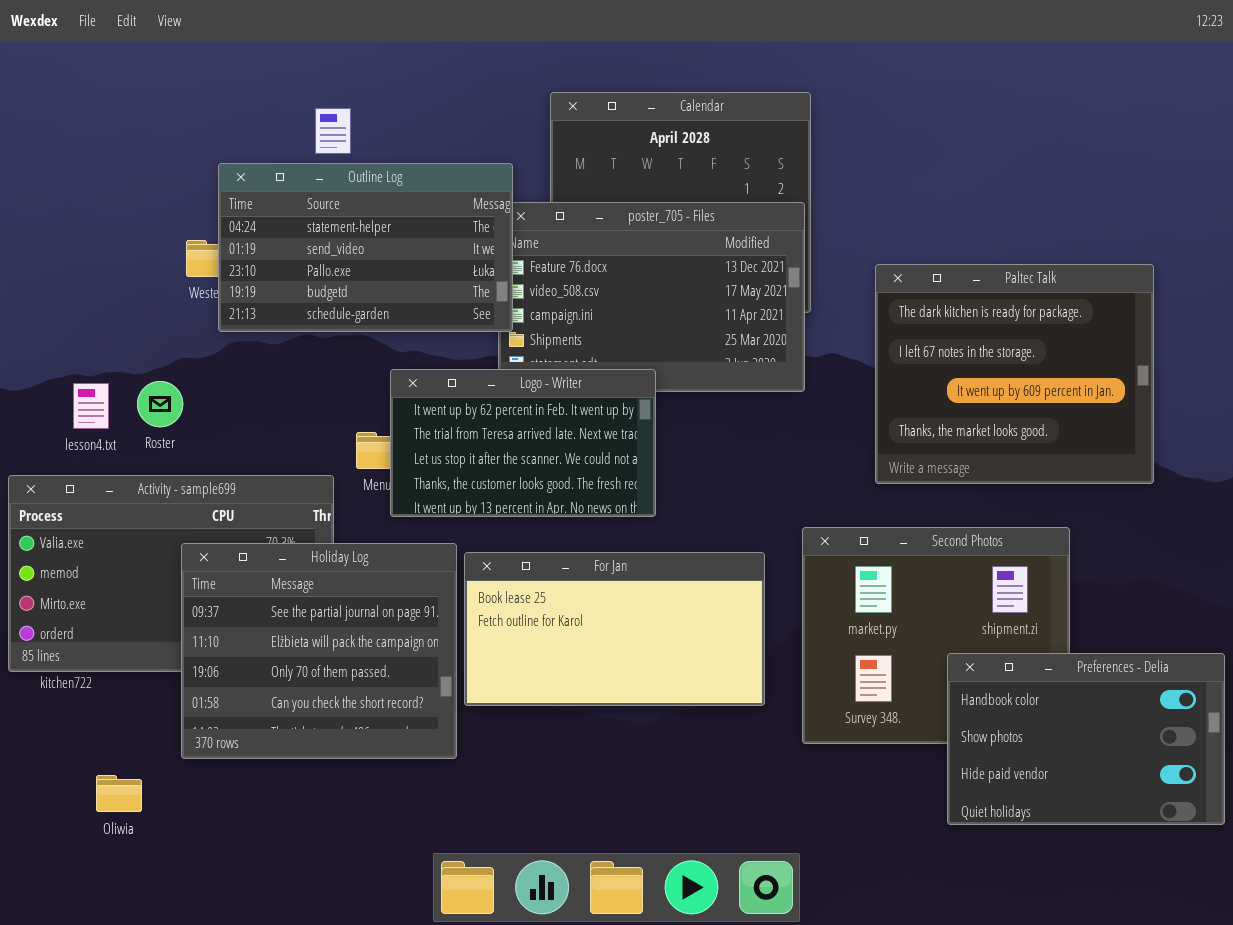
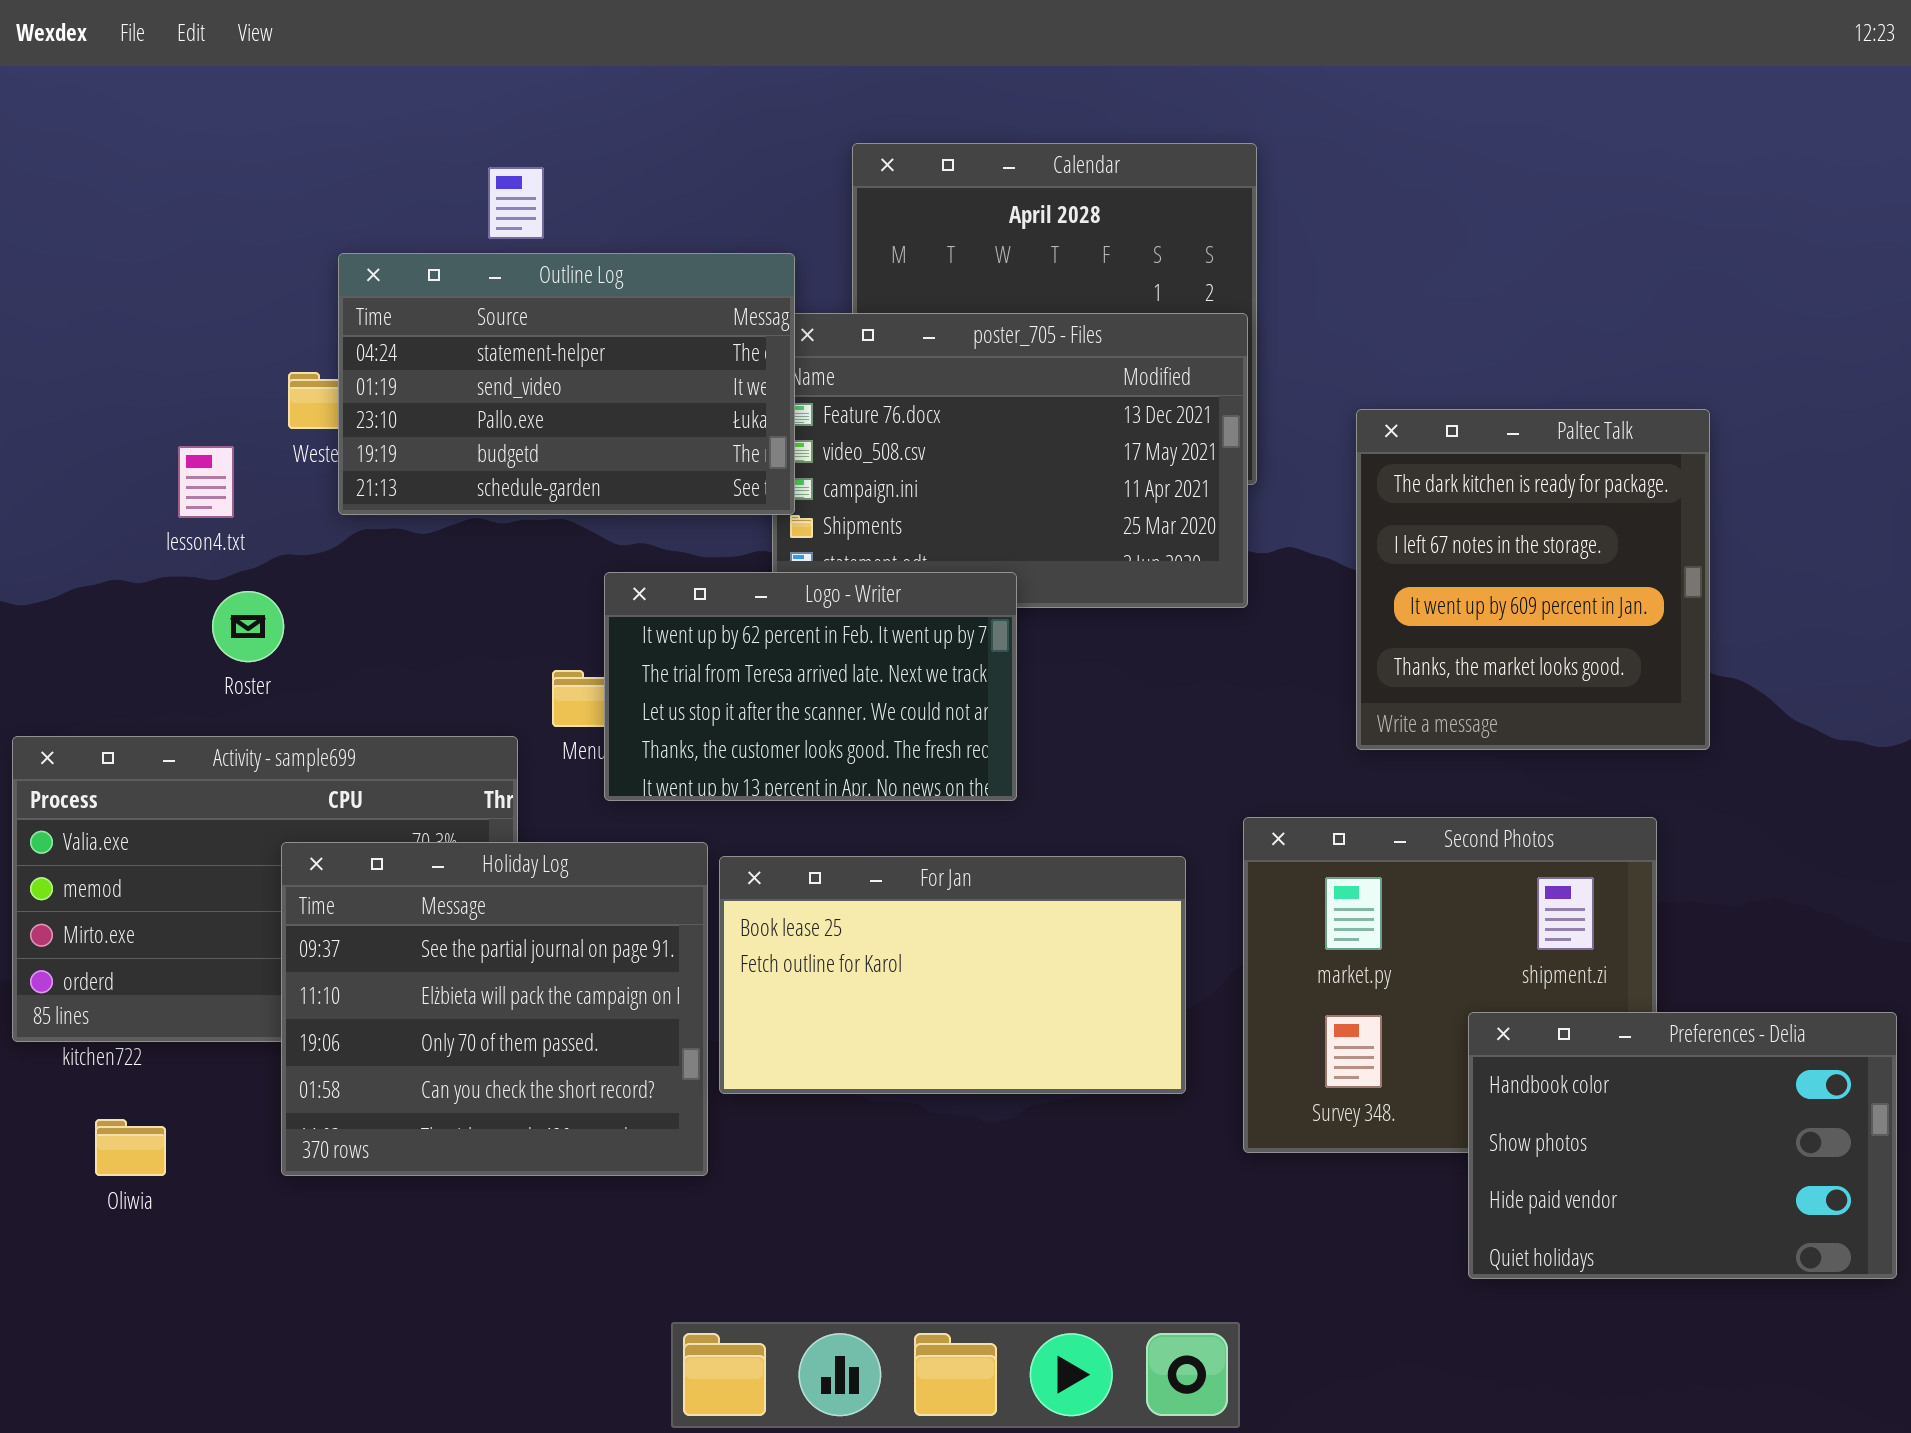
Paltec Talk: [875,264,1154,484] -> [1356,409,1710,750], resized
lesson4.txt: [73,383,109,429] -> [178,446,234,518], moved
Oliwia: [96,775,142,812] -> [95,1119,166,1176], moved

